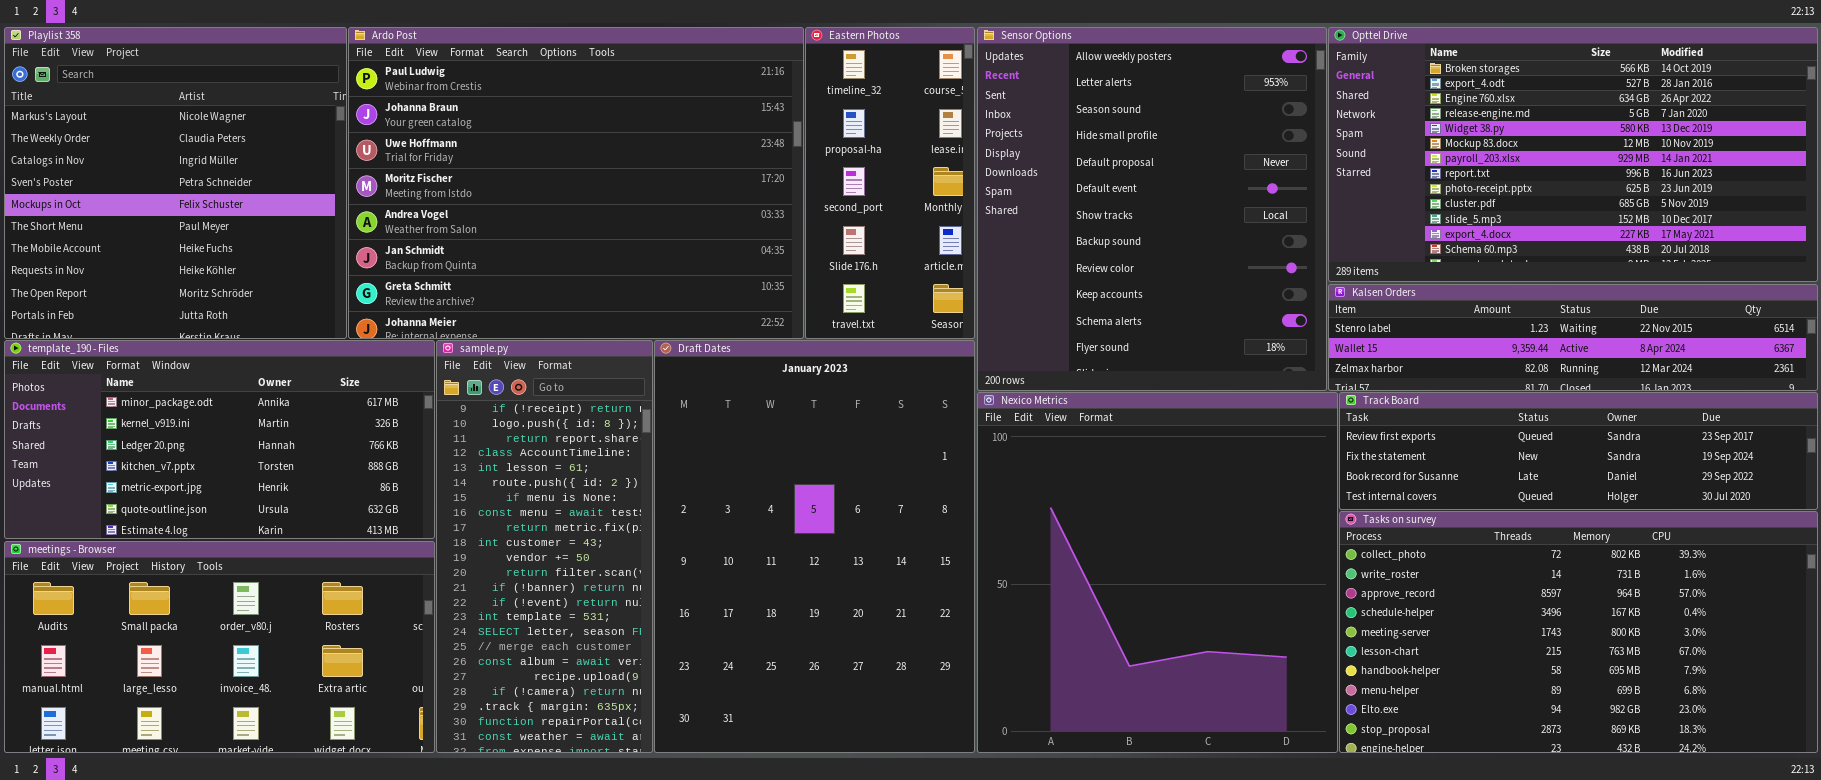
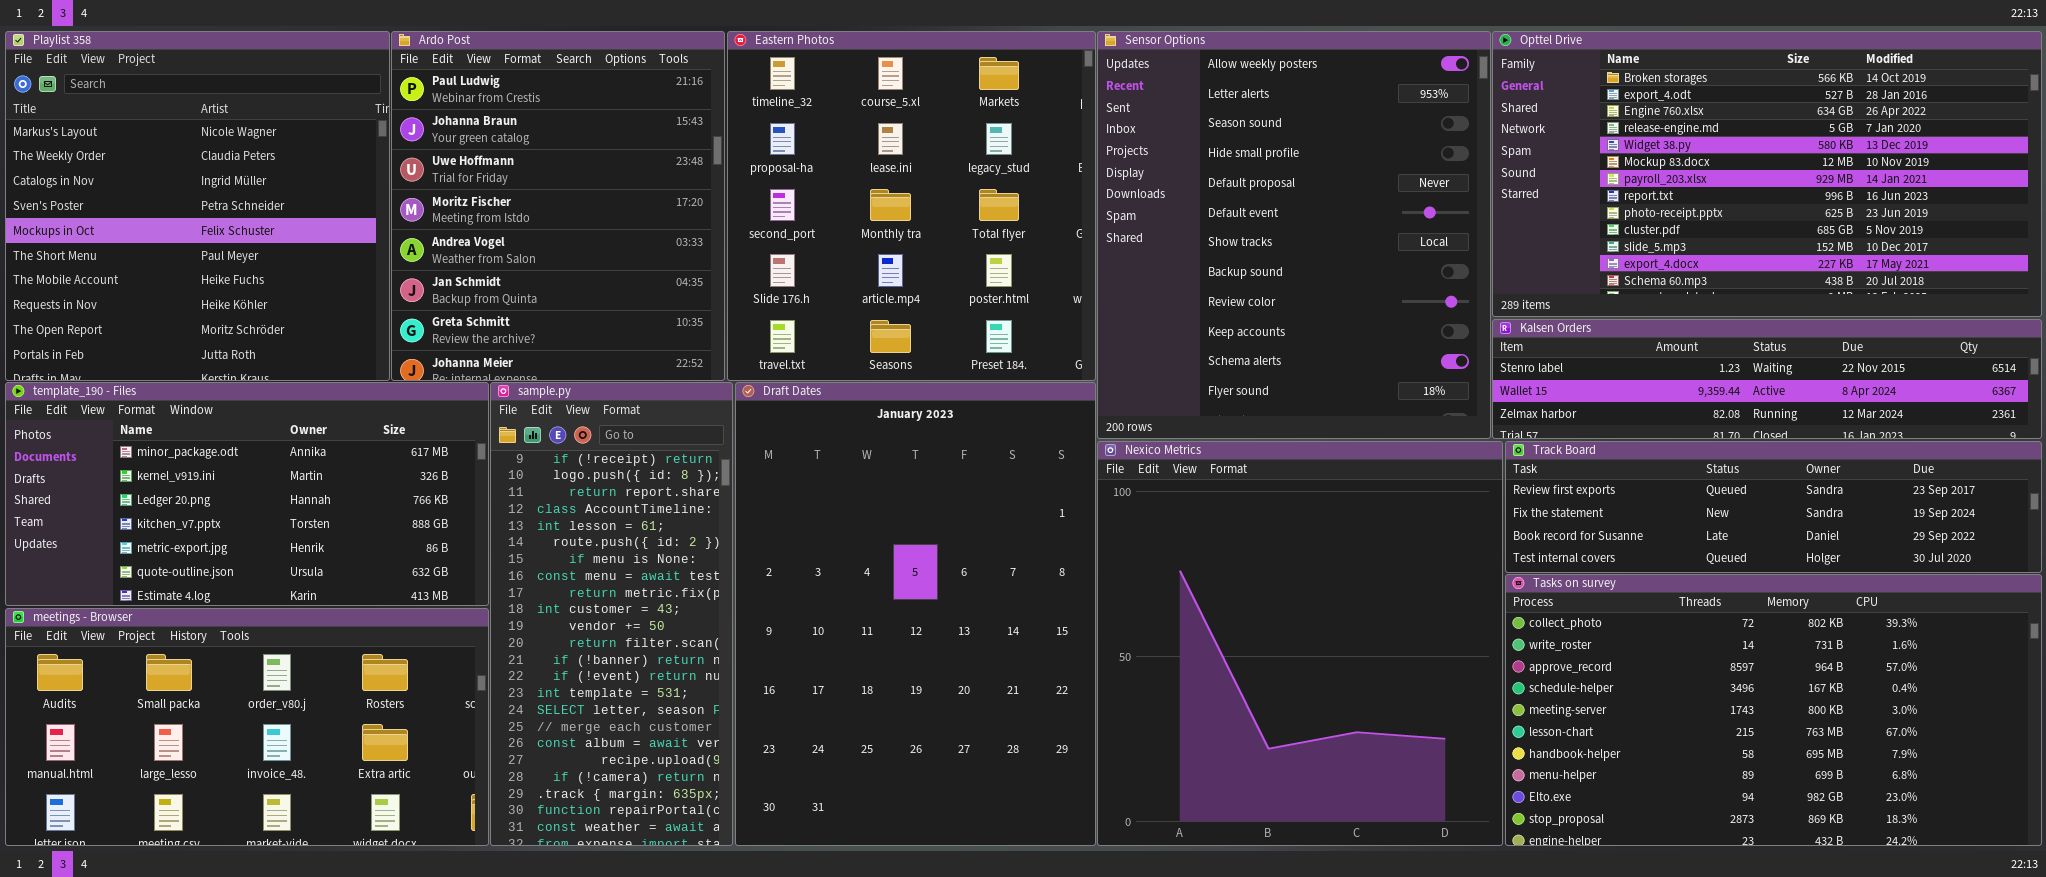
Ardo Post: [348,27,804,339] -> [391,31,725,381], resized
Eastern Photos: [805,27,975,339] -> [727,31,1096,381], resized

